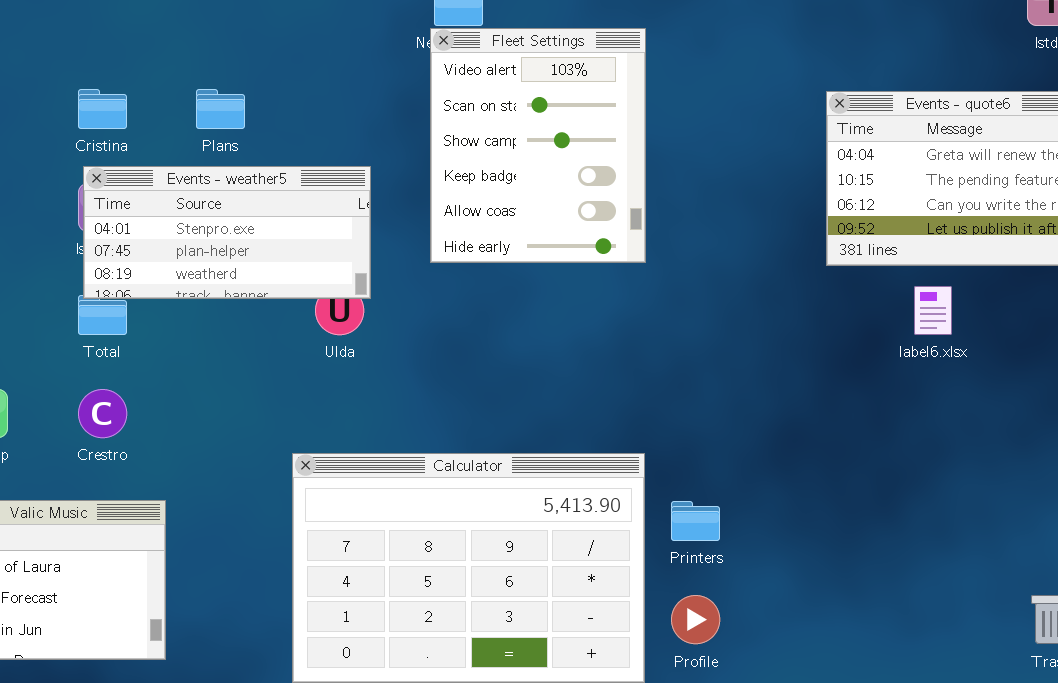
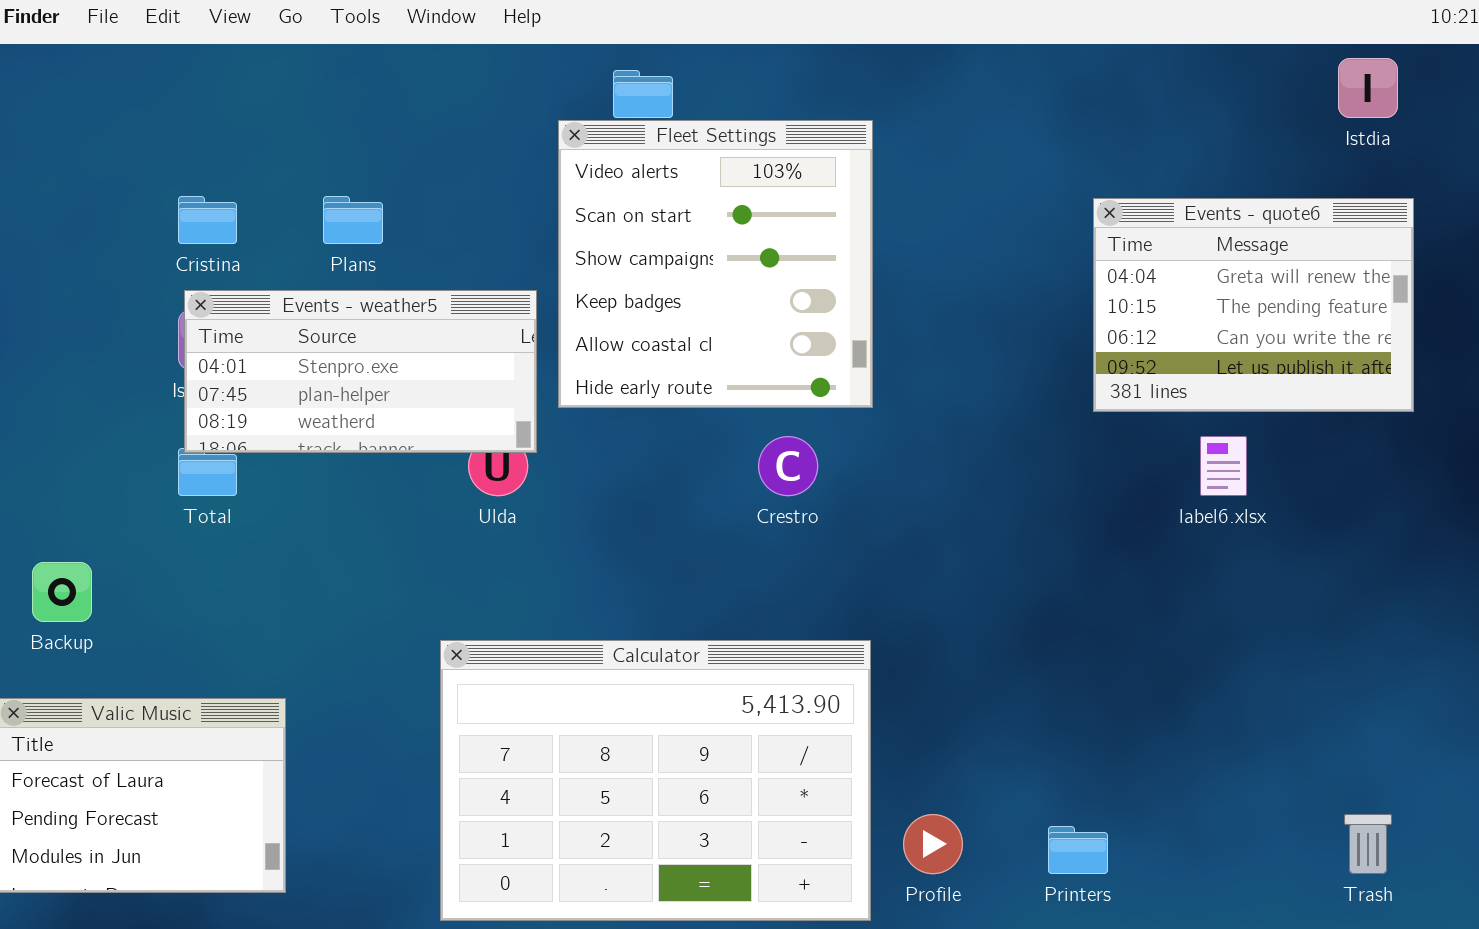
Fleet Settings: [430,28,646,263] -> [558,120,873,408], resized
Crestro: [78,389,127,438] -> [758,436,818,496], moved
Printers: [671,501,720,541] -> [1048,826,1108,874], moved

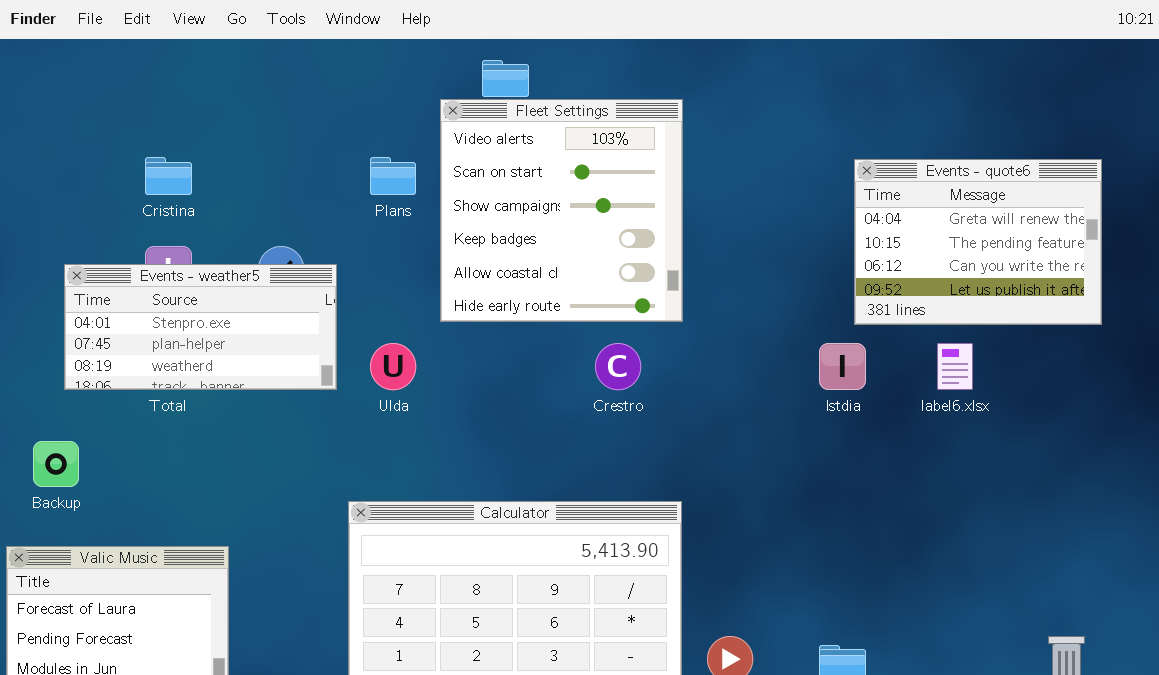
Istdia: [1338,58,1398,118] -> [819,343,866,390], moved
Plans: [323,196,383,244] -> [370,157,416,195], moved
Events - weather5: [184,290,537,453] -> [64,264,337,390], moved

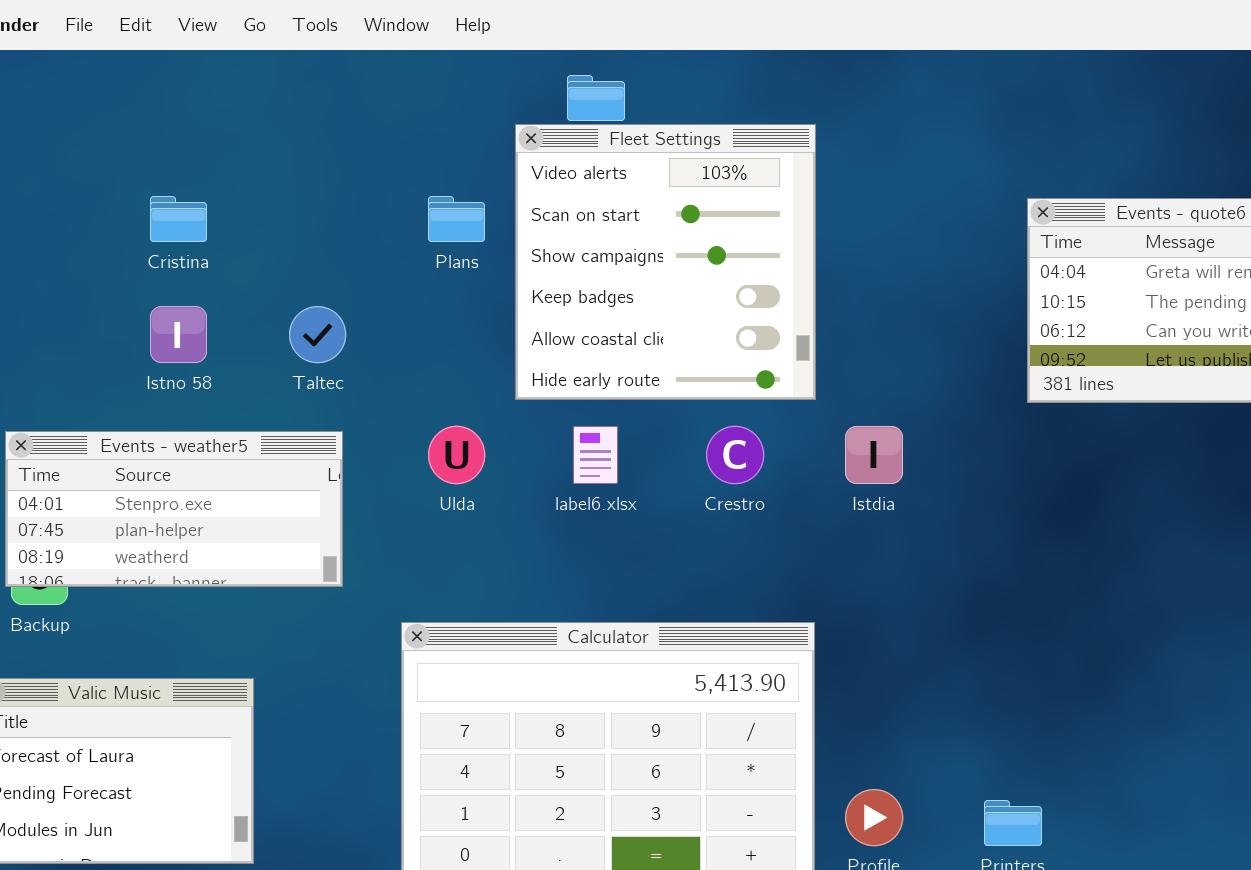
Events - weather5: [64,264,337,390] -> [5,431,343,587], moved
Istdia: [819,343,866,390] -> [845,426,903,484], moved
label6.xlsx: [937,343,973,390] -> [573,426,618,484], moved

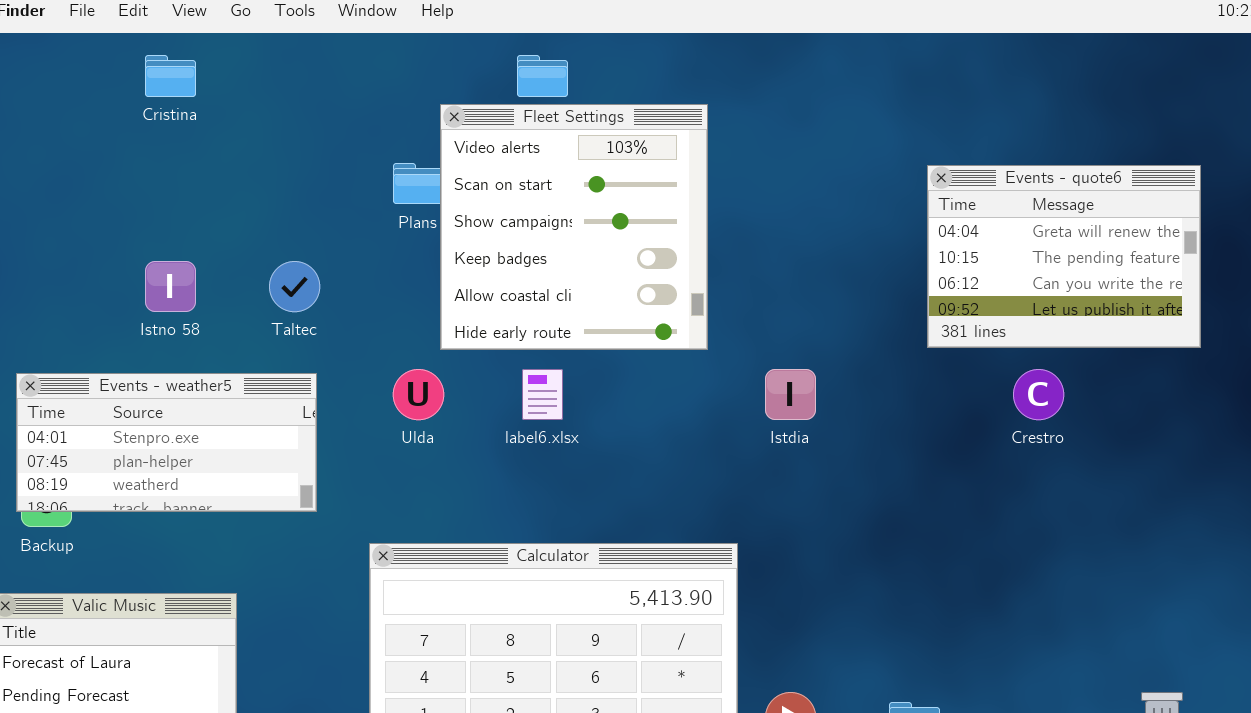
Fleet Settings: [515,124,816,400] -> [440,104,708,350], moved
Cristina: [150,196,207,242] -> [145,55,196,97], moved
Crestro: [706,426,764,484] -> [1013,369,1064,420], moved

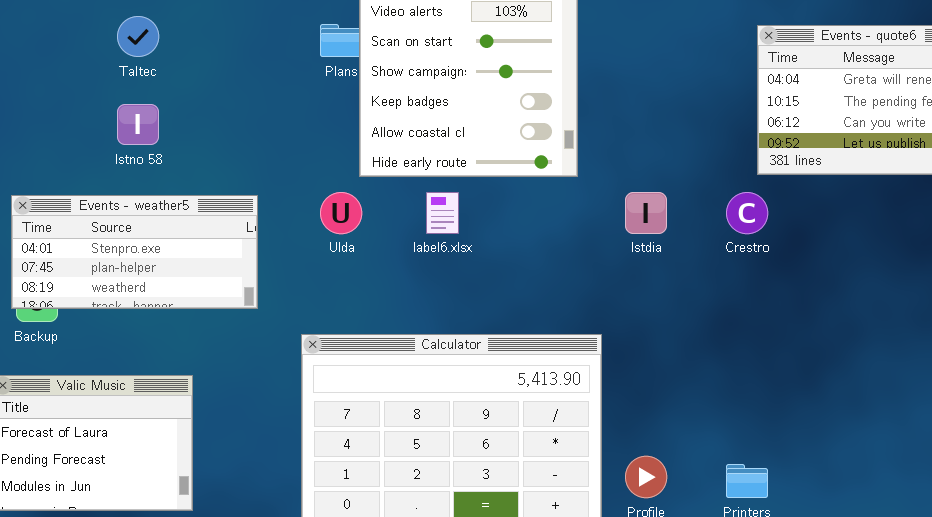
Taltec: [269,261,320,312] -> [117,16,159,57], moved
Crestro: [1013,369,1064,420] -> [726,192,768,234], moved

